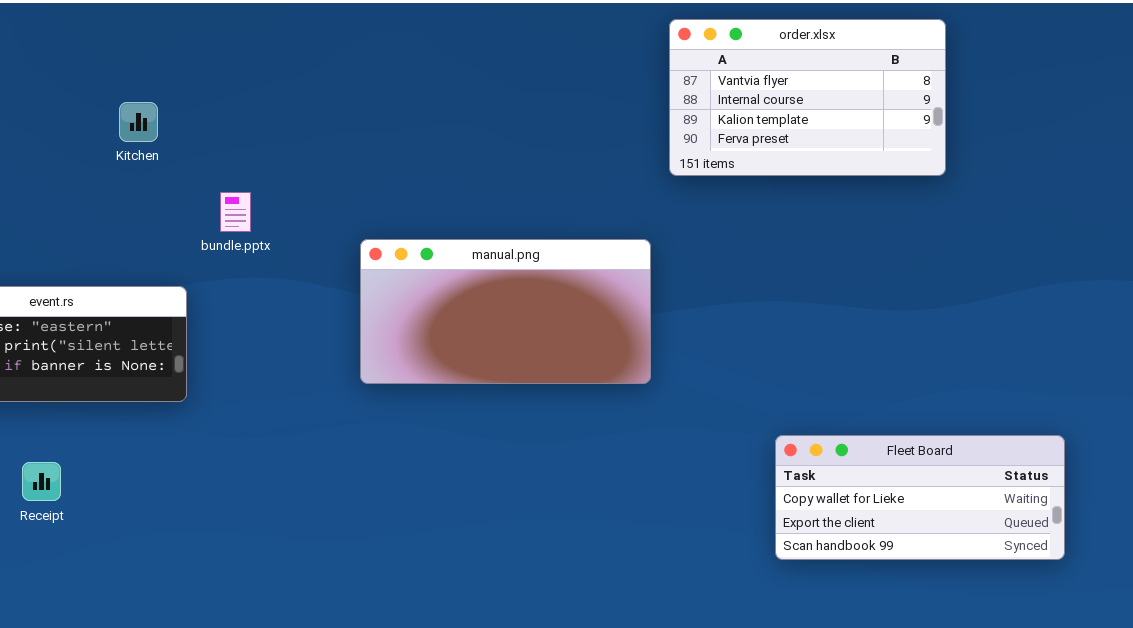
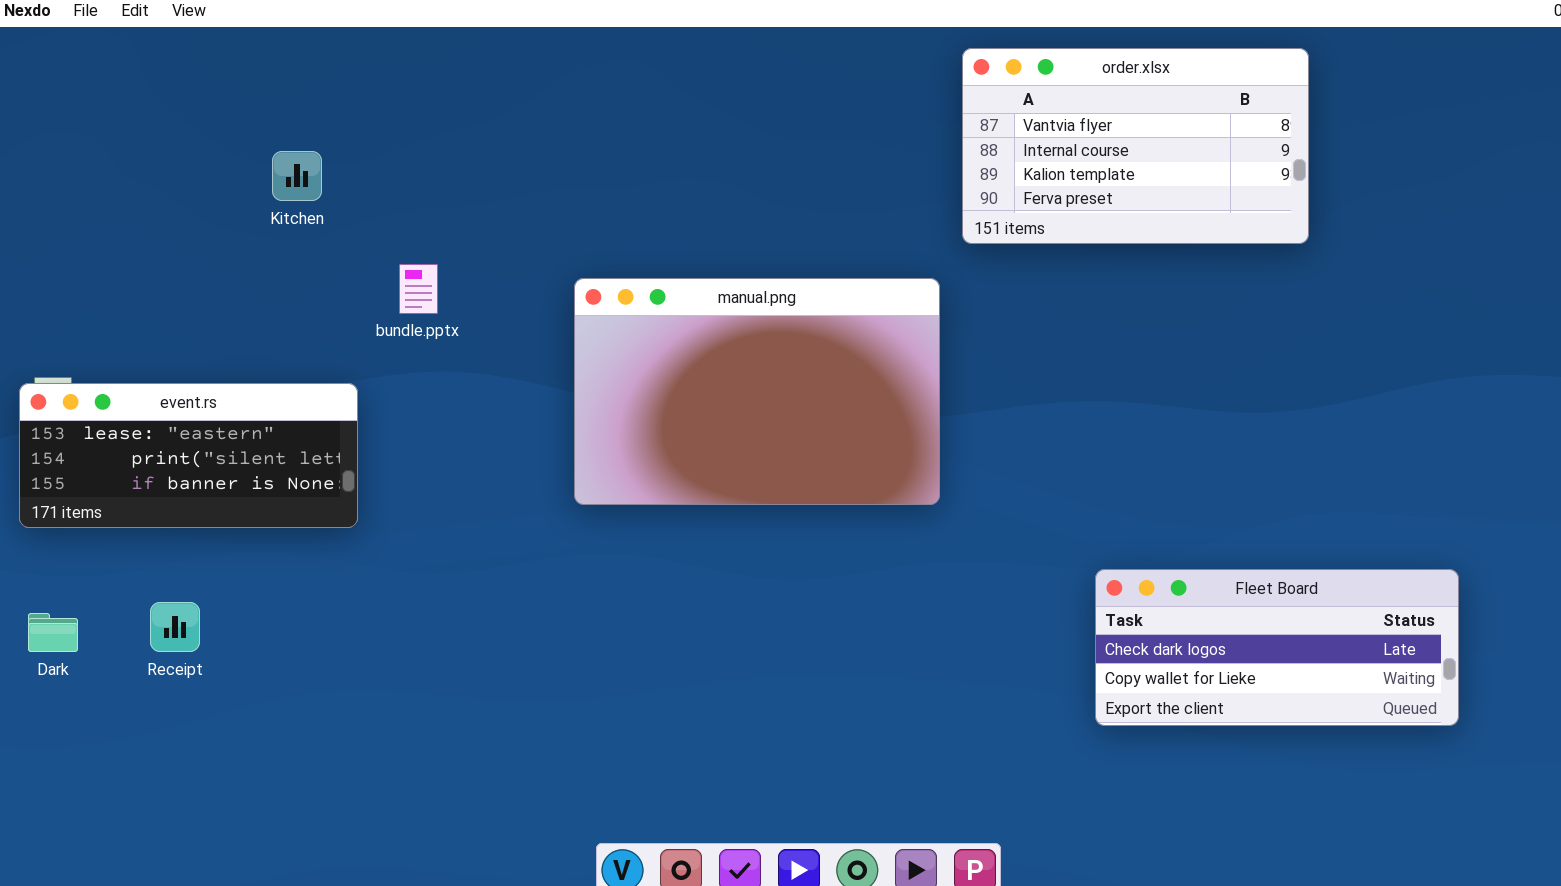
manual.png: [360,239,651,384] -> [574,278,940,505], resized
Fleet Board: [775,435,1065,560] -> [1095,569,1459,726], scrolled up 1 row

